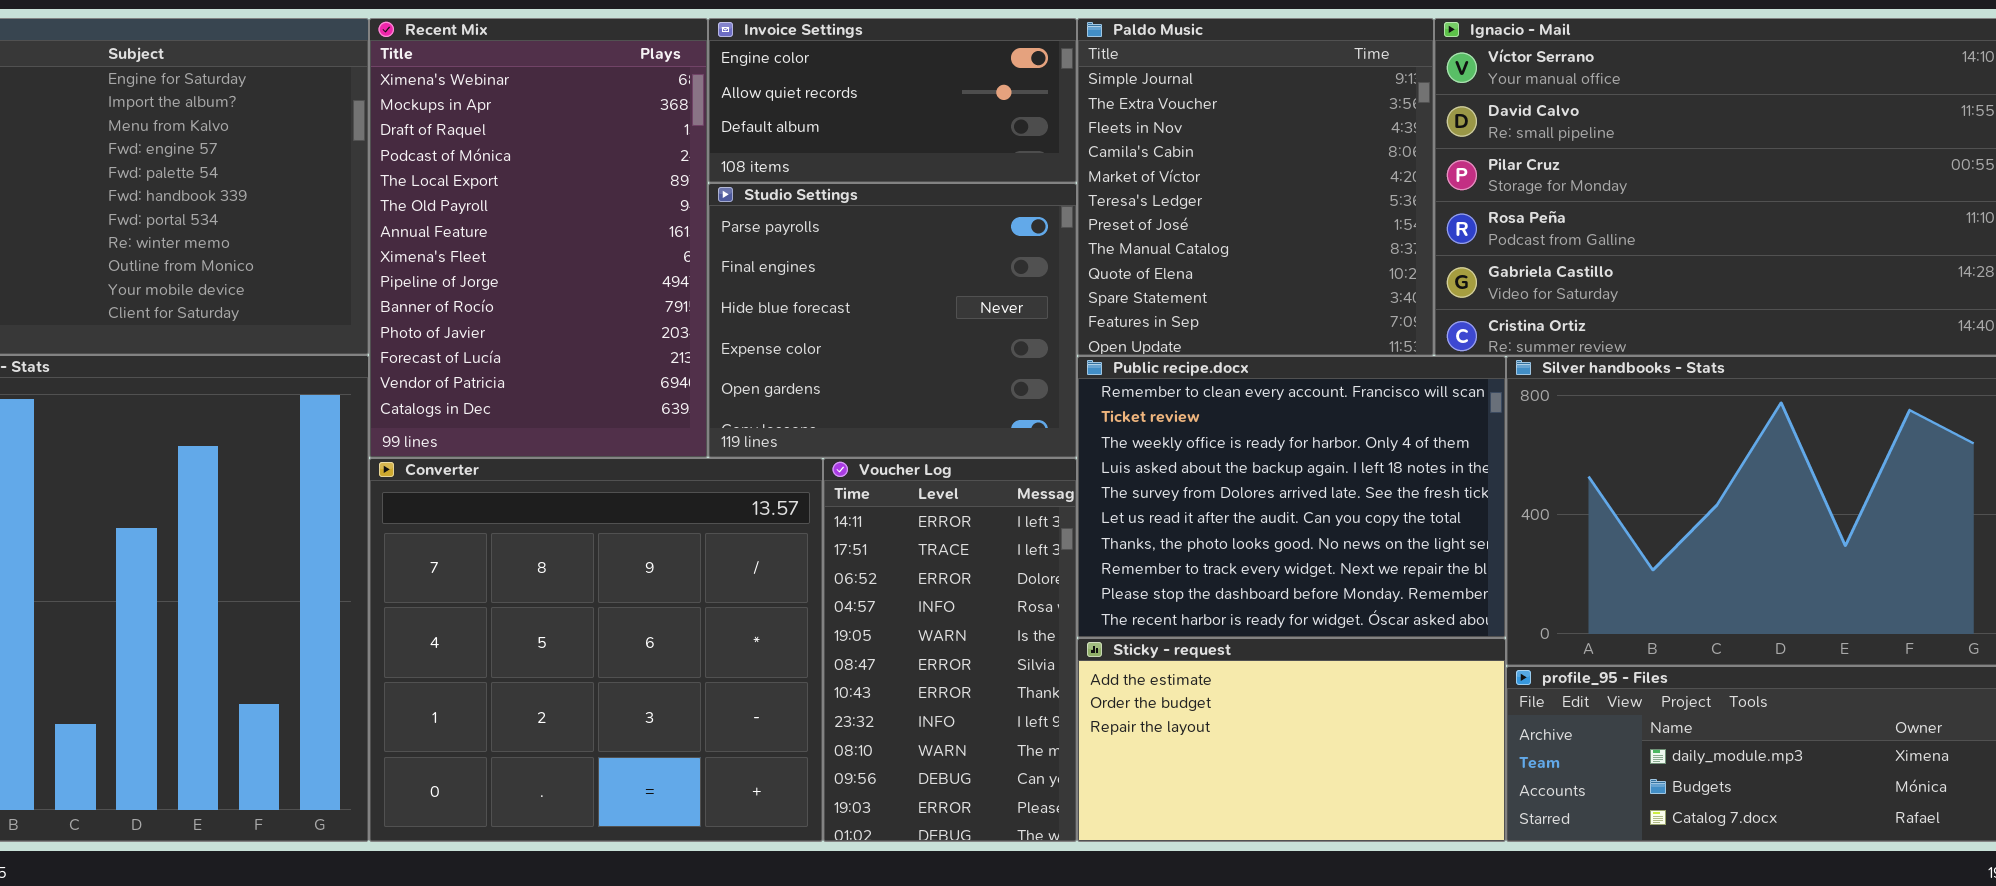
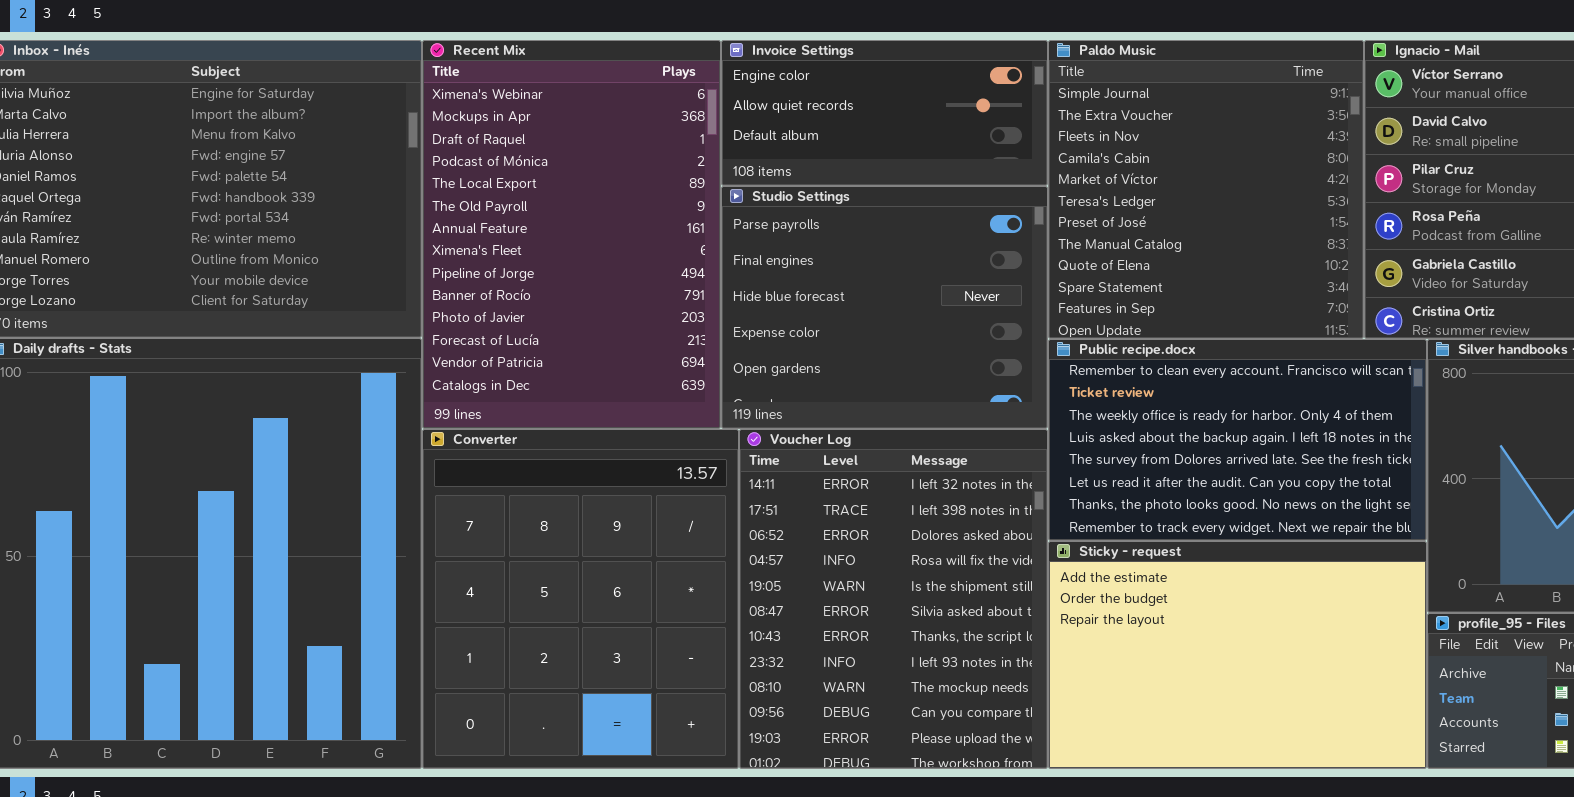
Public recipe.docx: [1077,356,1506,638] -> [1048,339,1427,541], resized
Converter: [369,458,823,842] -> [422,429,739,769], resized
Voucher Log: [823,458,1077,842] -> [739,429,1048,769], resized
Sticky - request: [1077,638,1506,842] -> [1048,541,1427,769], resized

